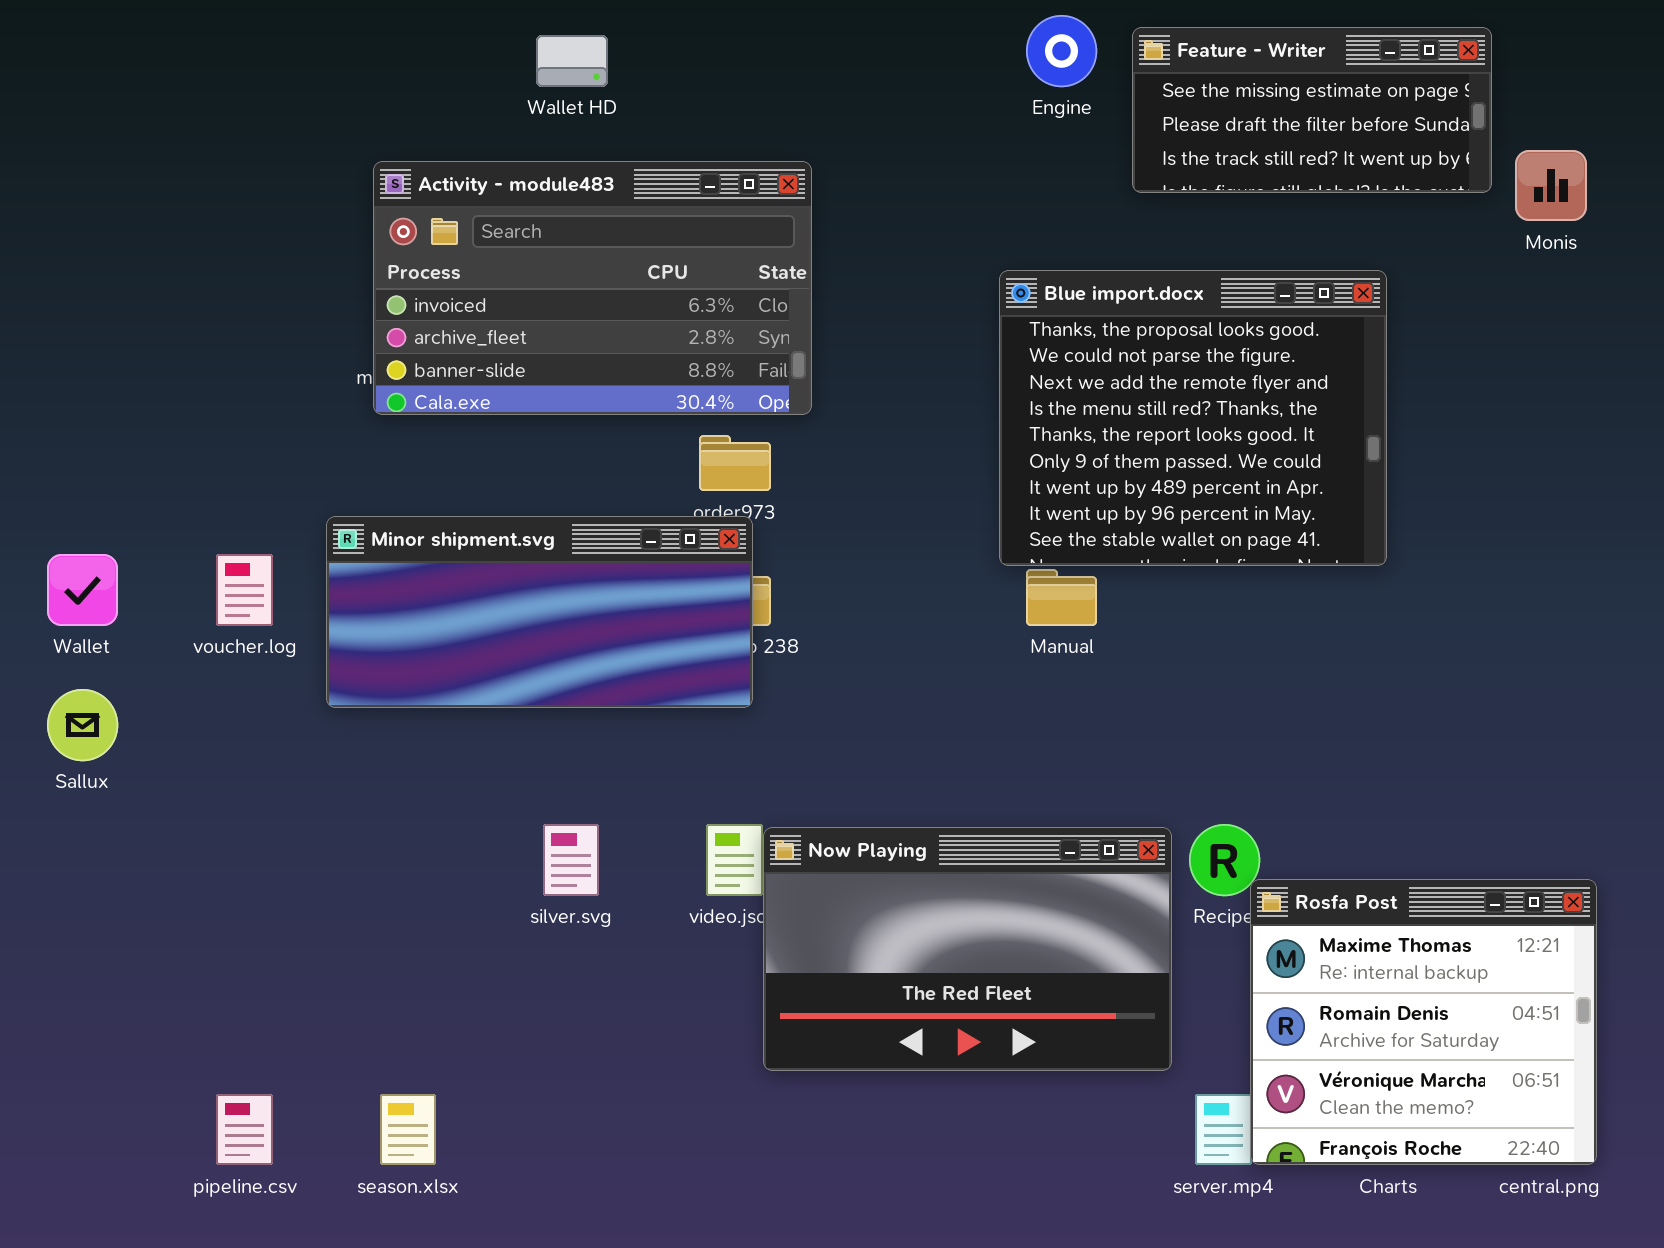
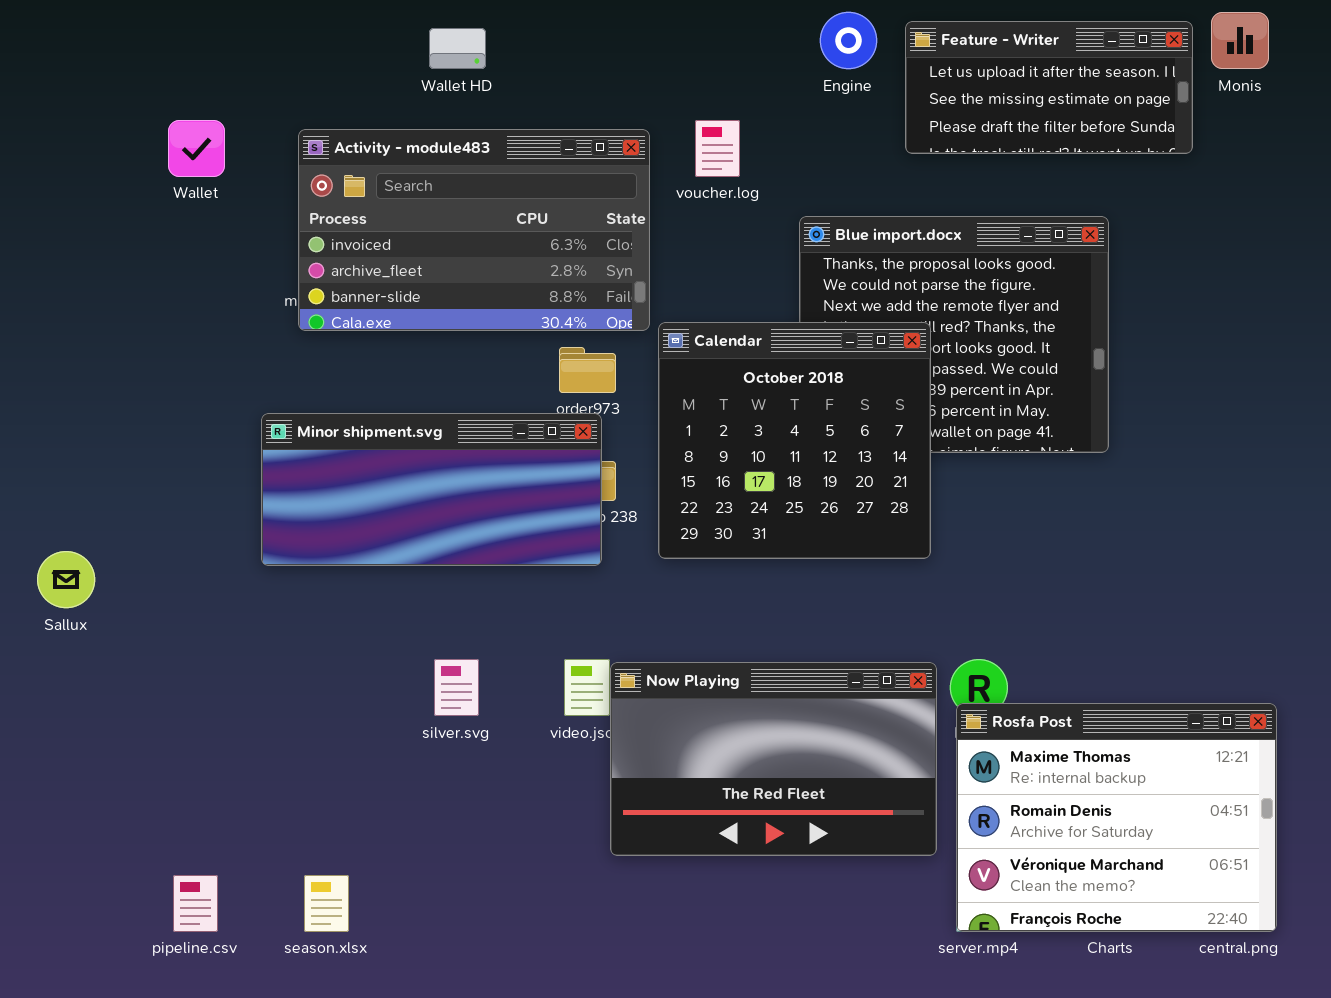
Feature - Writer: [1132,27,1492,193] -> [905,21,1193,154], scrolled up 1 row
Monis: [1515,150,1587,221] -> [1211,12,1269,69], moved
Calendar: none -> [658,322,931,559], opened
Wallet: [47,554,118,626] -> [168,120,225,177], moved
voucher.log: [216,554,273,626] -> [695,120,740,177], moved
Rosfa Post: [1250,879,1597,1165] -> [956,703,1277,932], resized

